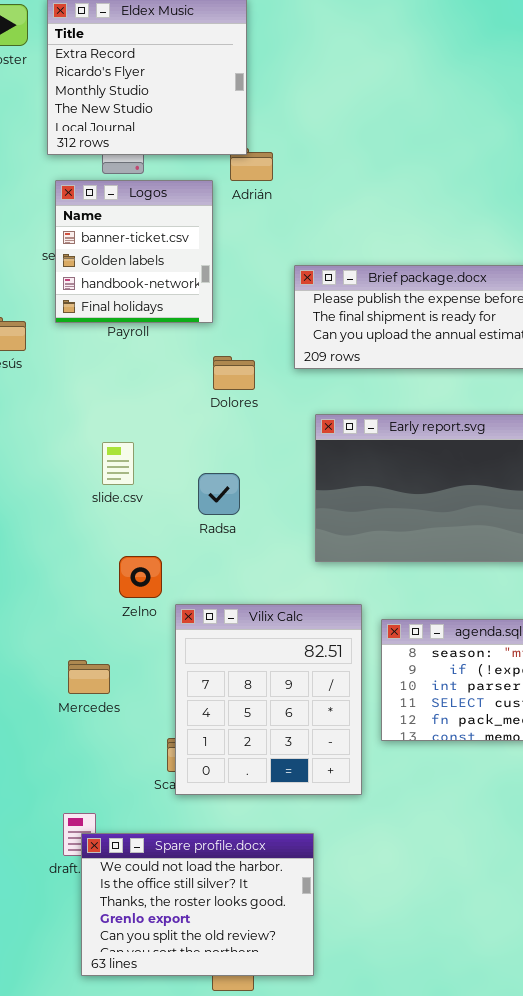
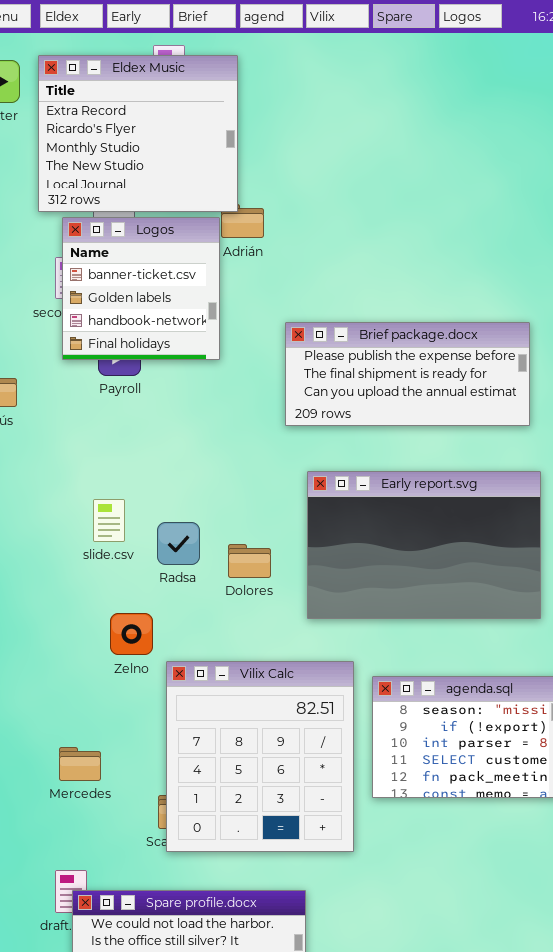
Logos: [55,180,213,323] -> [62,217,220,360], moved
Dolores: [213,356,255,390] -> [228,544,271,578], moved
Radsa: [198,473,240,515] -> [157,522,200,565], moved
Mercedes: [68,660,110,694] -> [59,747,101,781], moved

